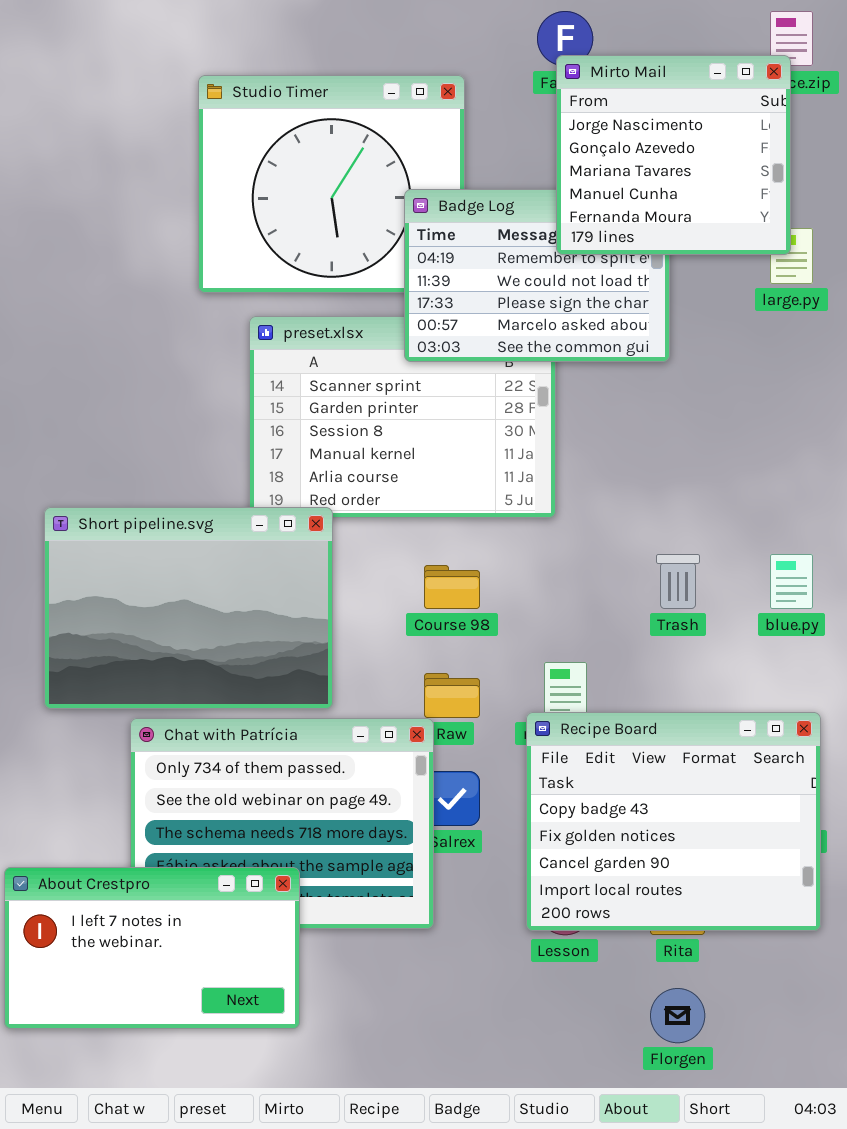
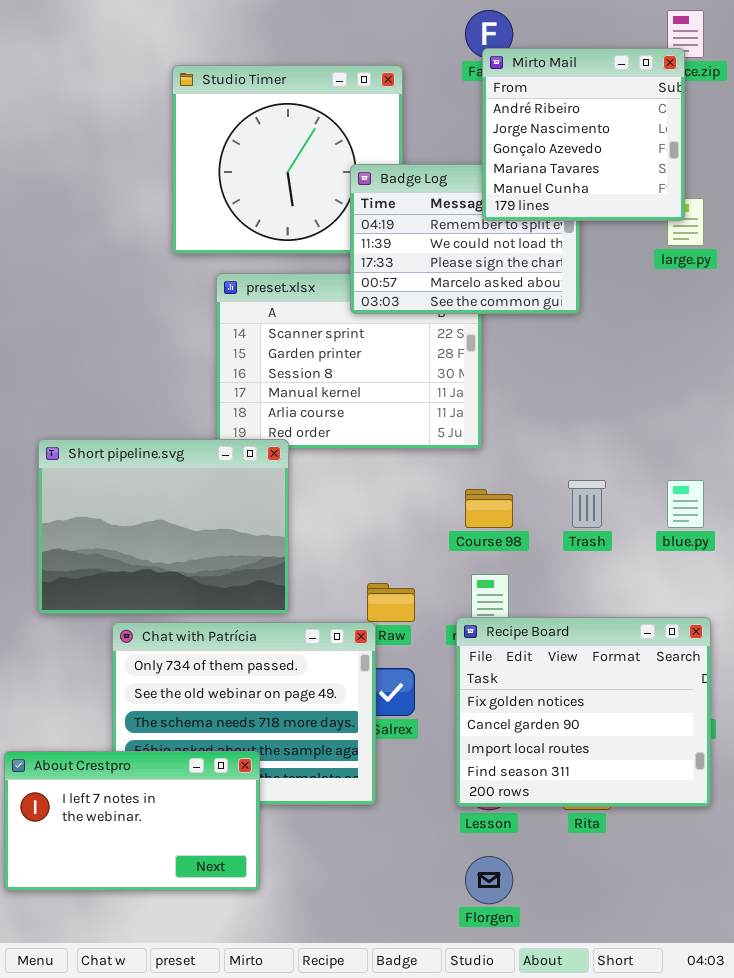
Mirto Mail: [556,55,791,255] -> [482,48,685,221], scrolled up 1 row
Course 98: [424,565,480,609] -> [465,489,513,528], moved
Recipe Board: [526,712,821,931] -> [456,617,711,807], scrolled down 1 row
Florgen: [650,988,705,1043] -> [465,856,513,904], moved

